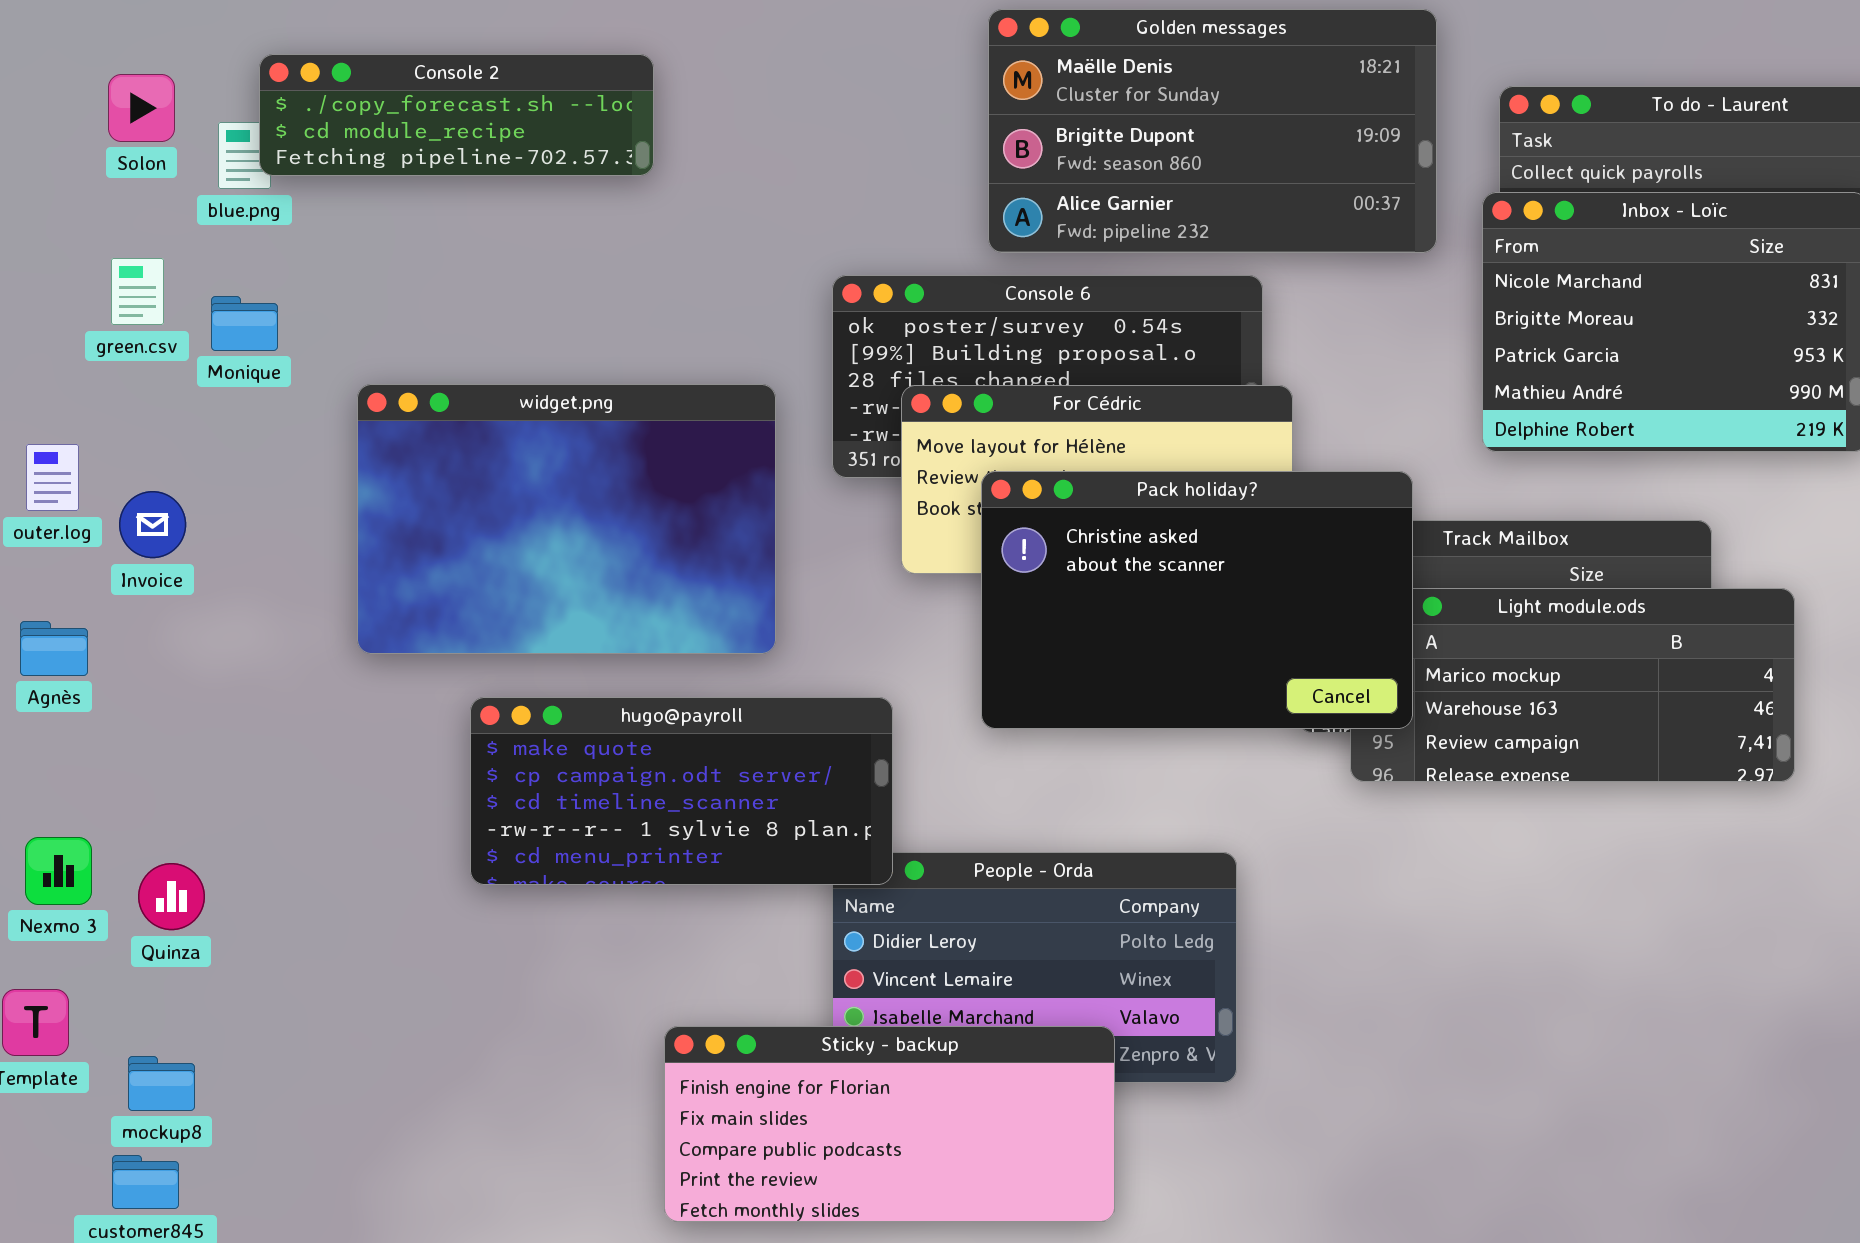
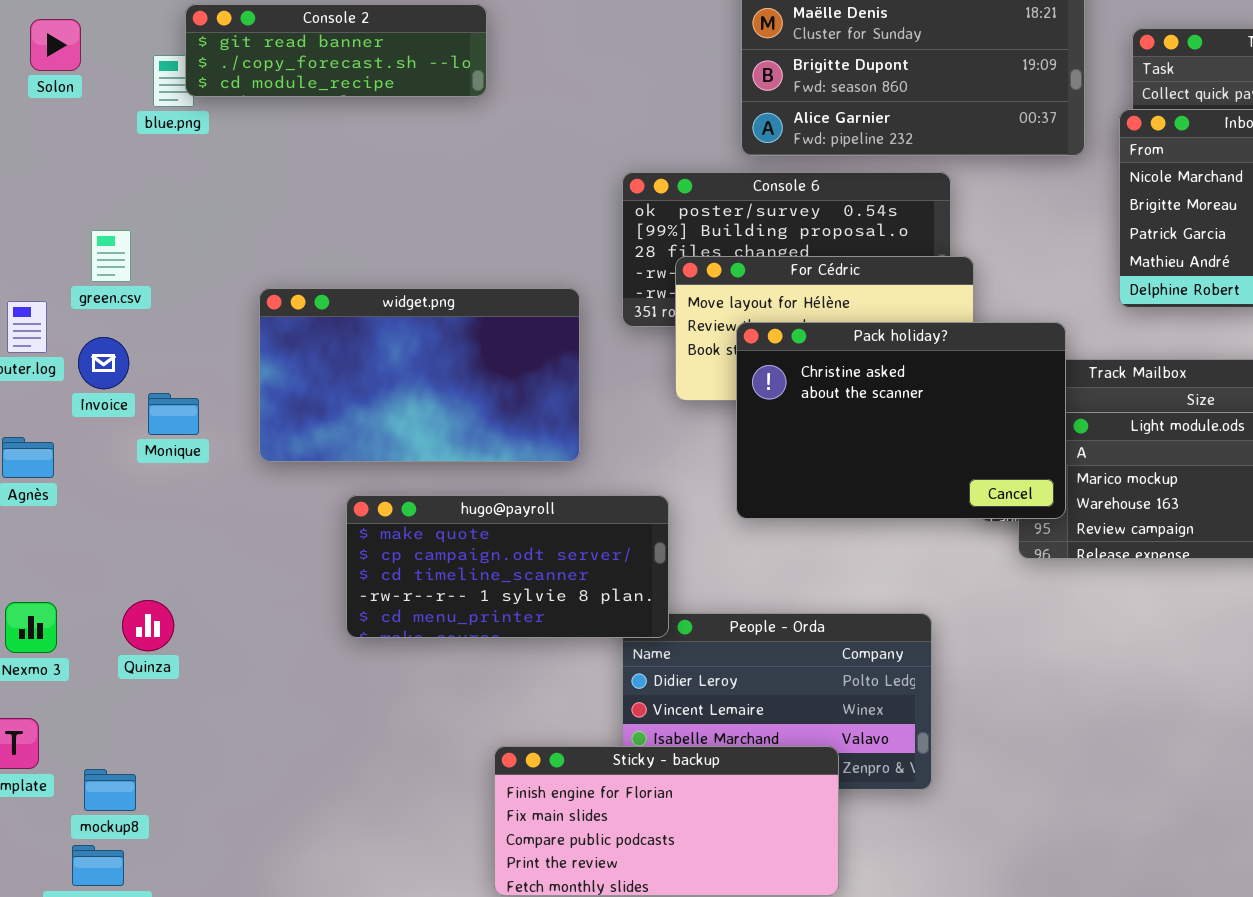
Console 2: [259,54,654,176] -> [185,4,487,97], scrolled up 1 row
Solon: [108,74,175,142] -> [30,19,81,71], moved
green.csv: [111,258,164,325] -> [91,230,131,282], moved
Monique: [211,296,278,351] -> [148,393,199,435], moved
widget.png: [357,384,776,654] -> [259,288,580,462], resized
Quinza: [138,863,205,930] -> [122,600,174,651], moved

